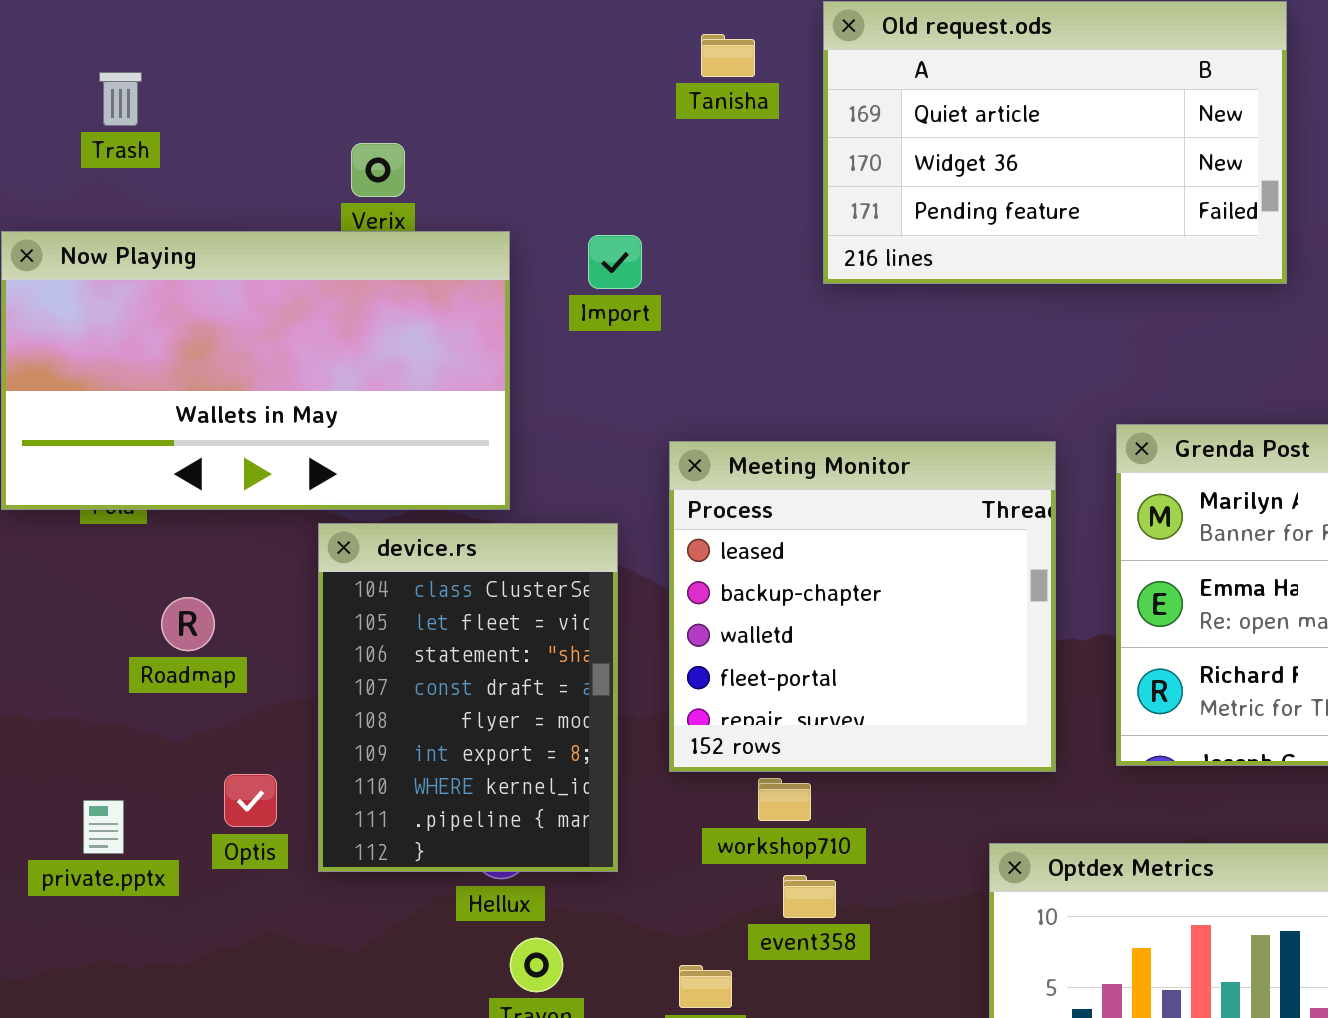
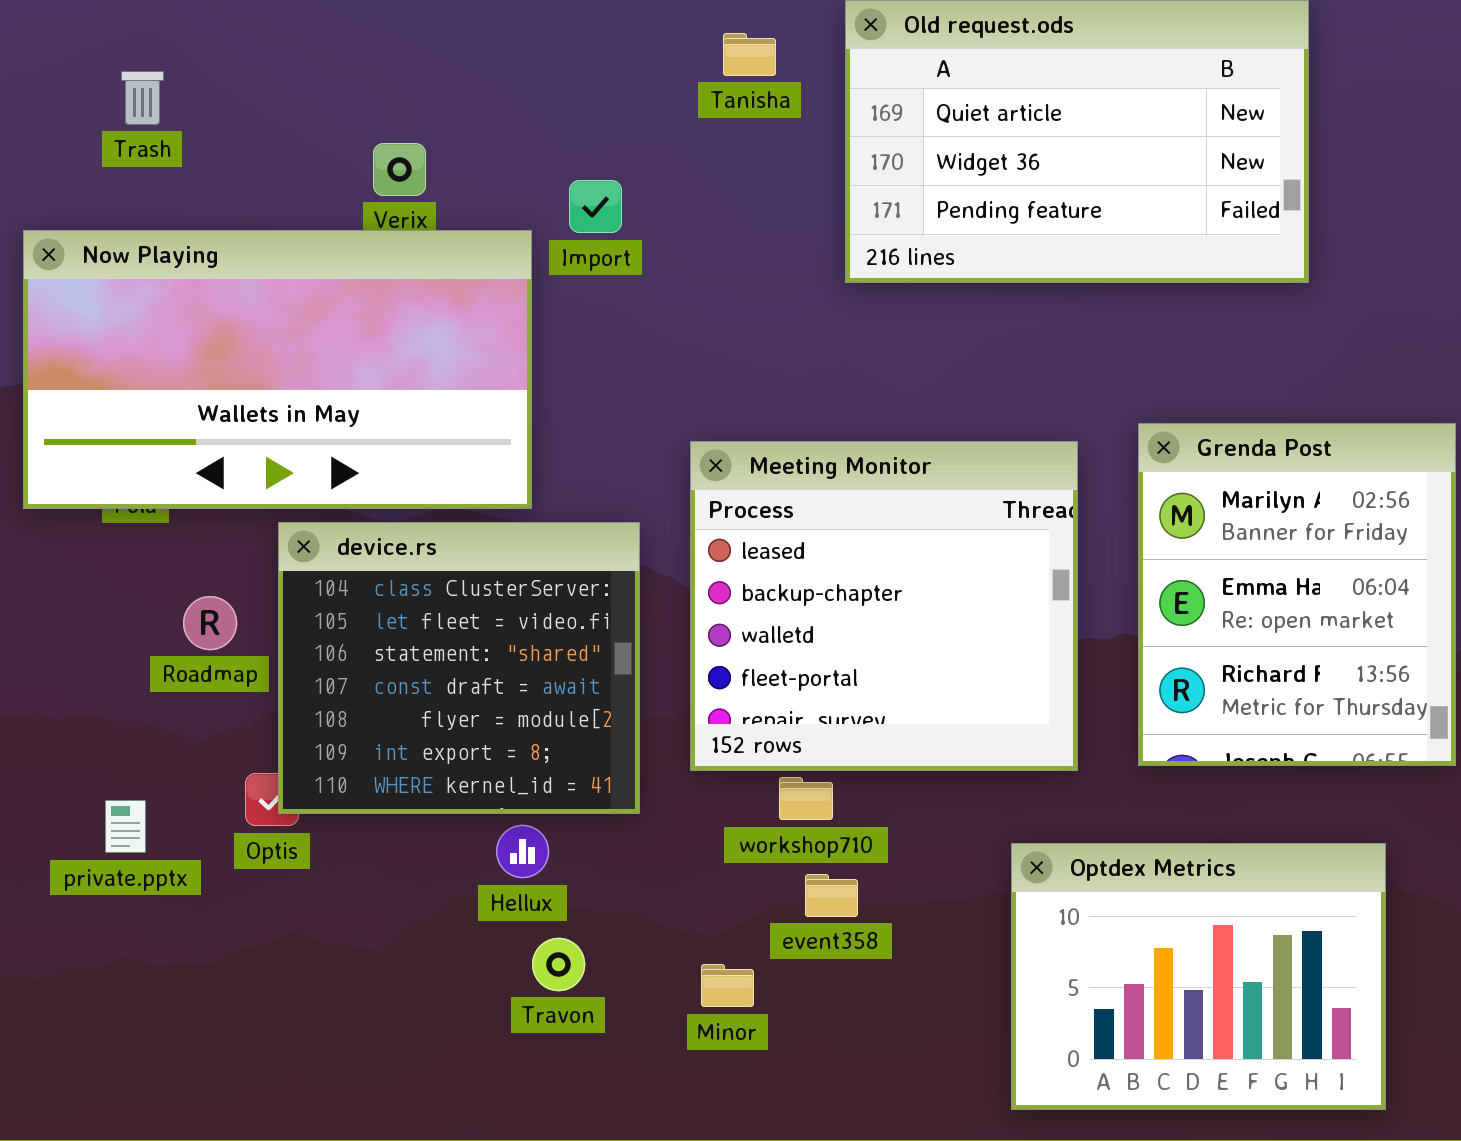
Import: [588,235,642,289] -> [569,180,622,233], moved
device.rs: [318,523,618,872] -> [278,522,640,814], resized

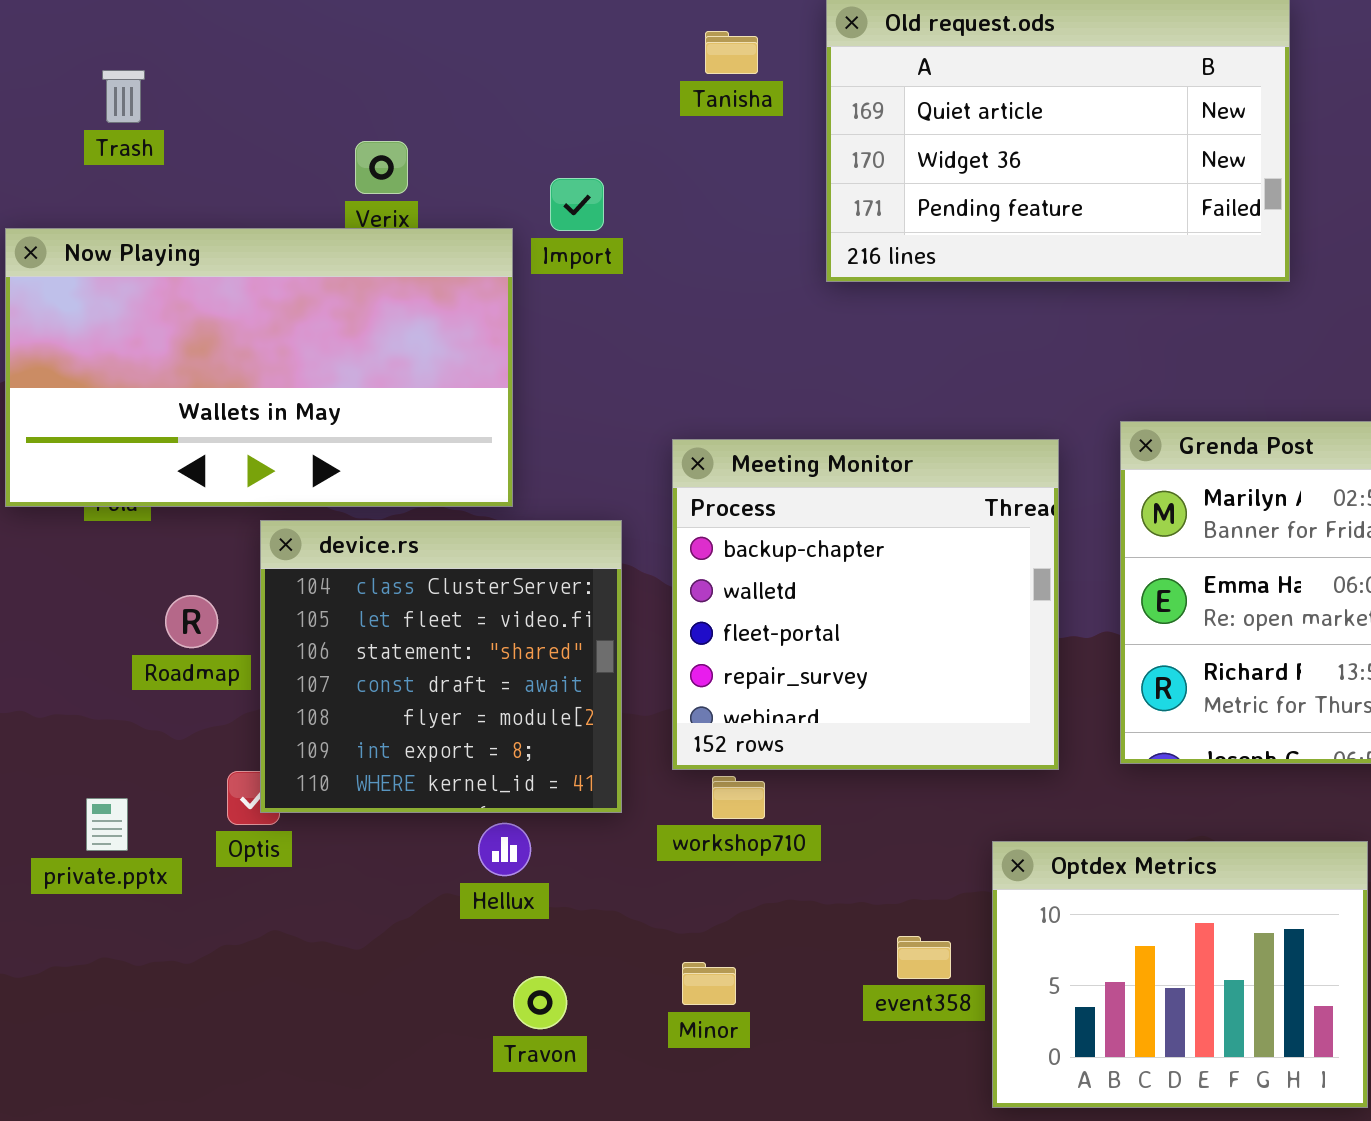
Meeting Monitor: [690,441,1078,771] -> [672,439,1059,770], scrolled down 1 row
workshop710: [779,777,833,820] -> [712,776,765,819], moved
event358: [805,874,858,917] -> [897,936,951,979], moved
Travon: [532,938,585,991] -> [513,976,567,1029], moved

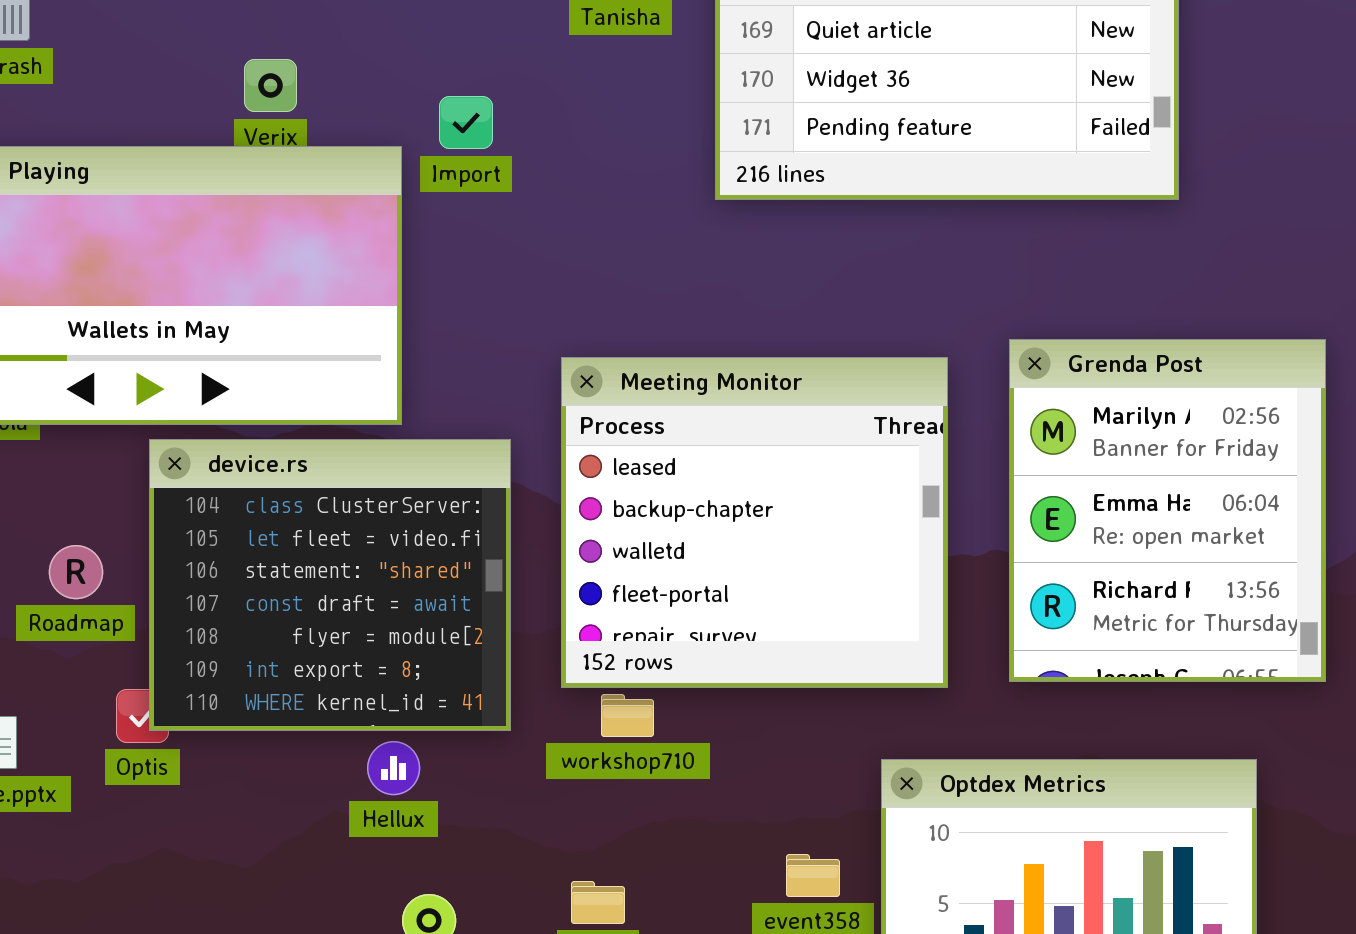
Meeting Monitor: [672,439,1059,770] -> [561,357,948,688], scrolled up 1 row
Roadmap: [165,595,218,648] -> [49,545,103,599], moved

